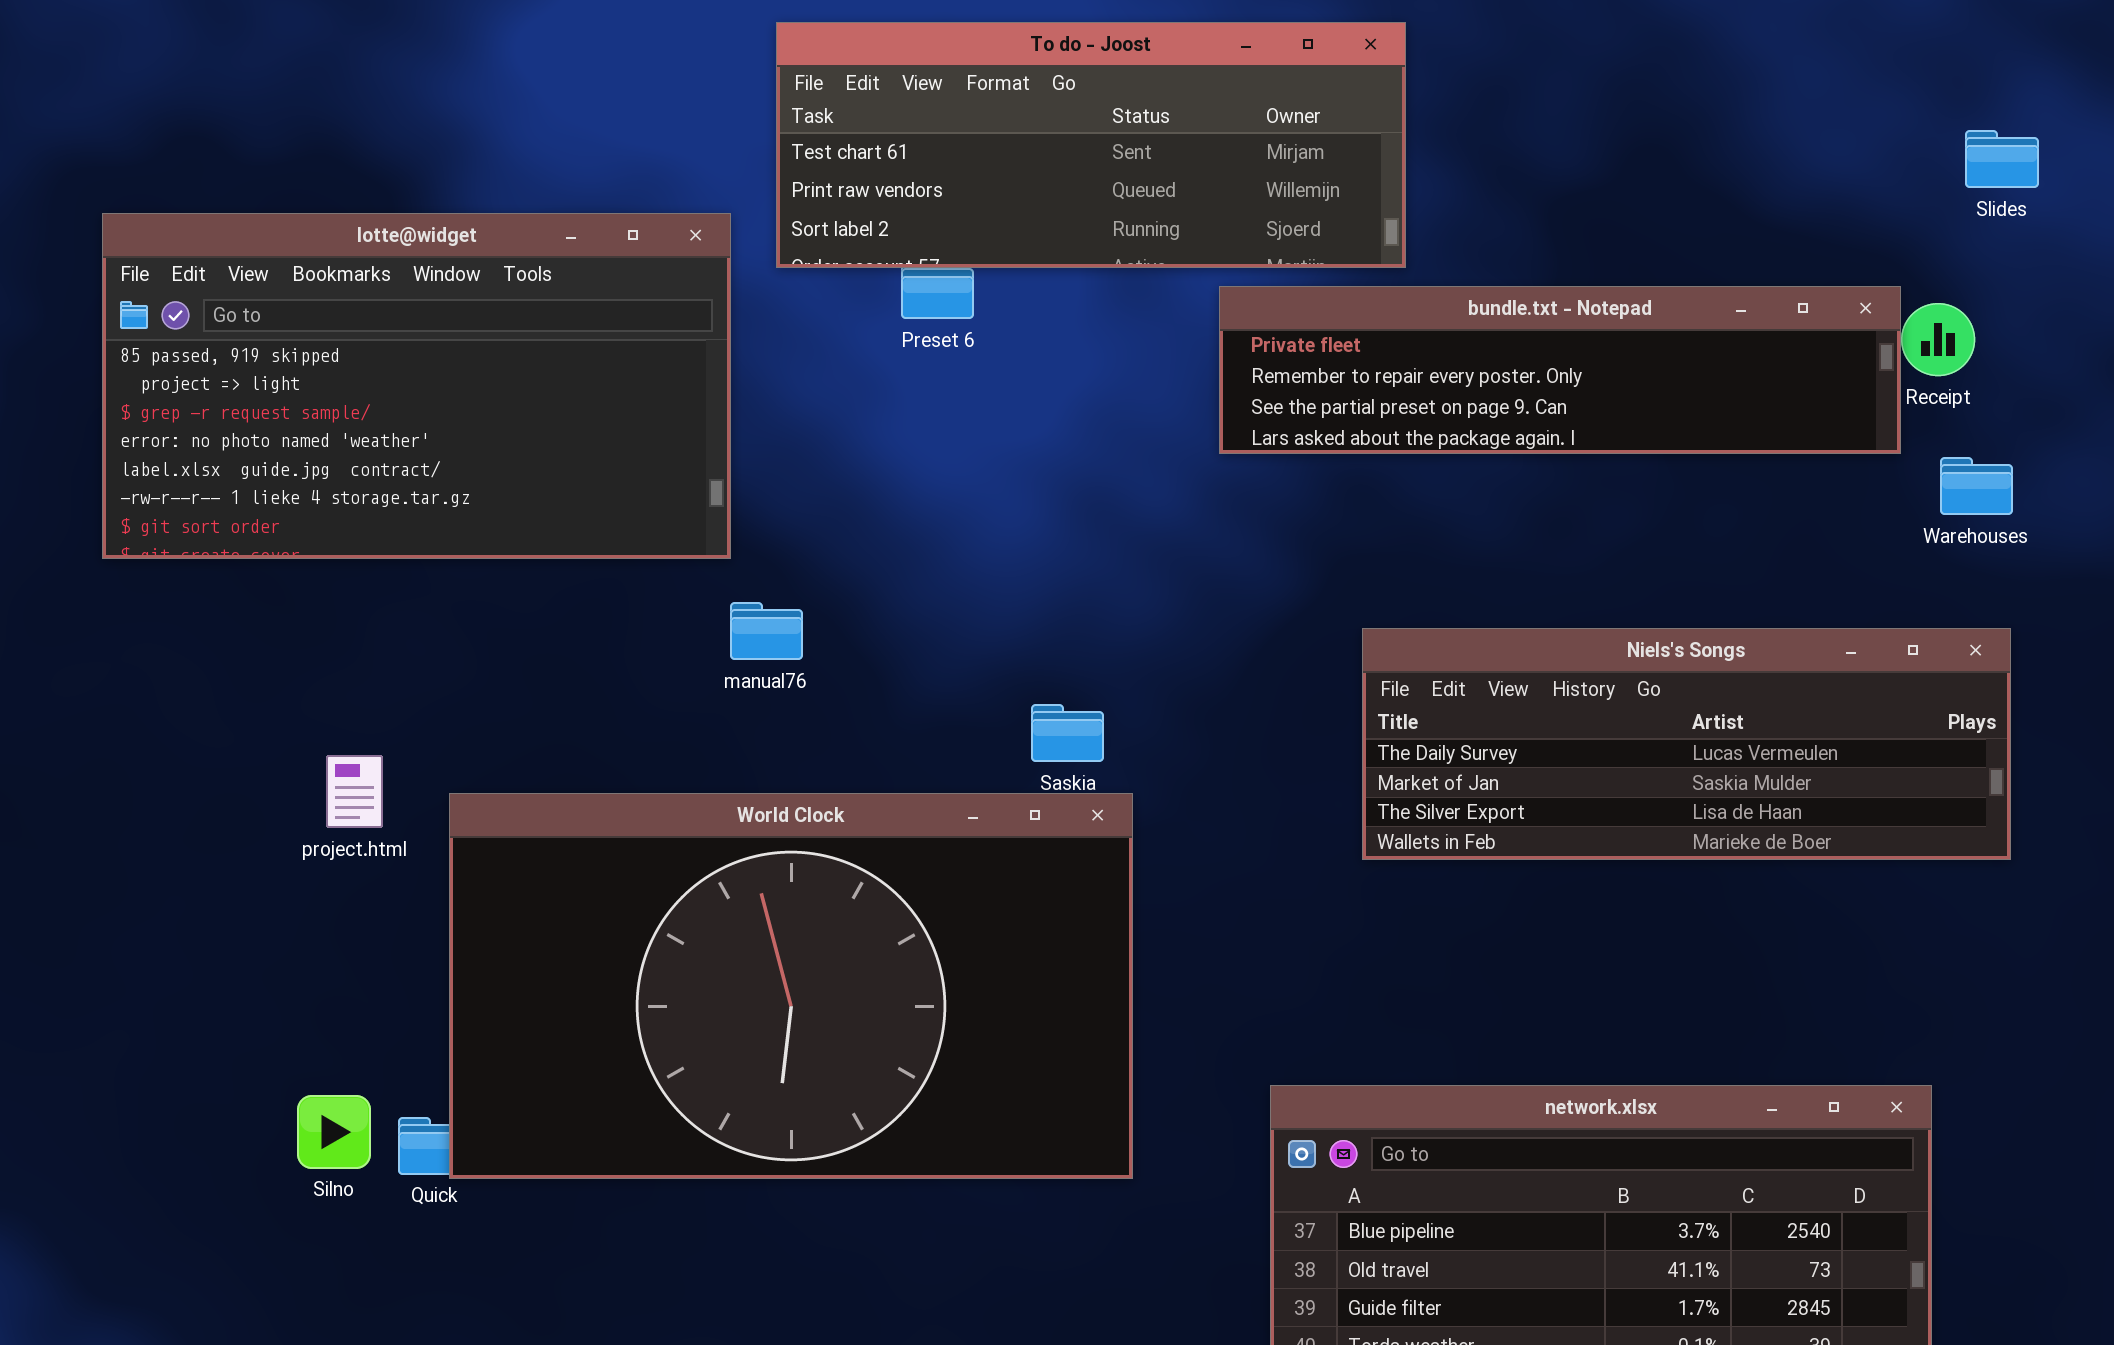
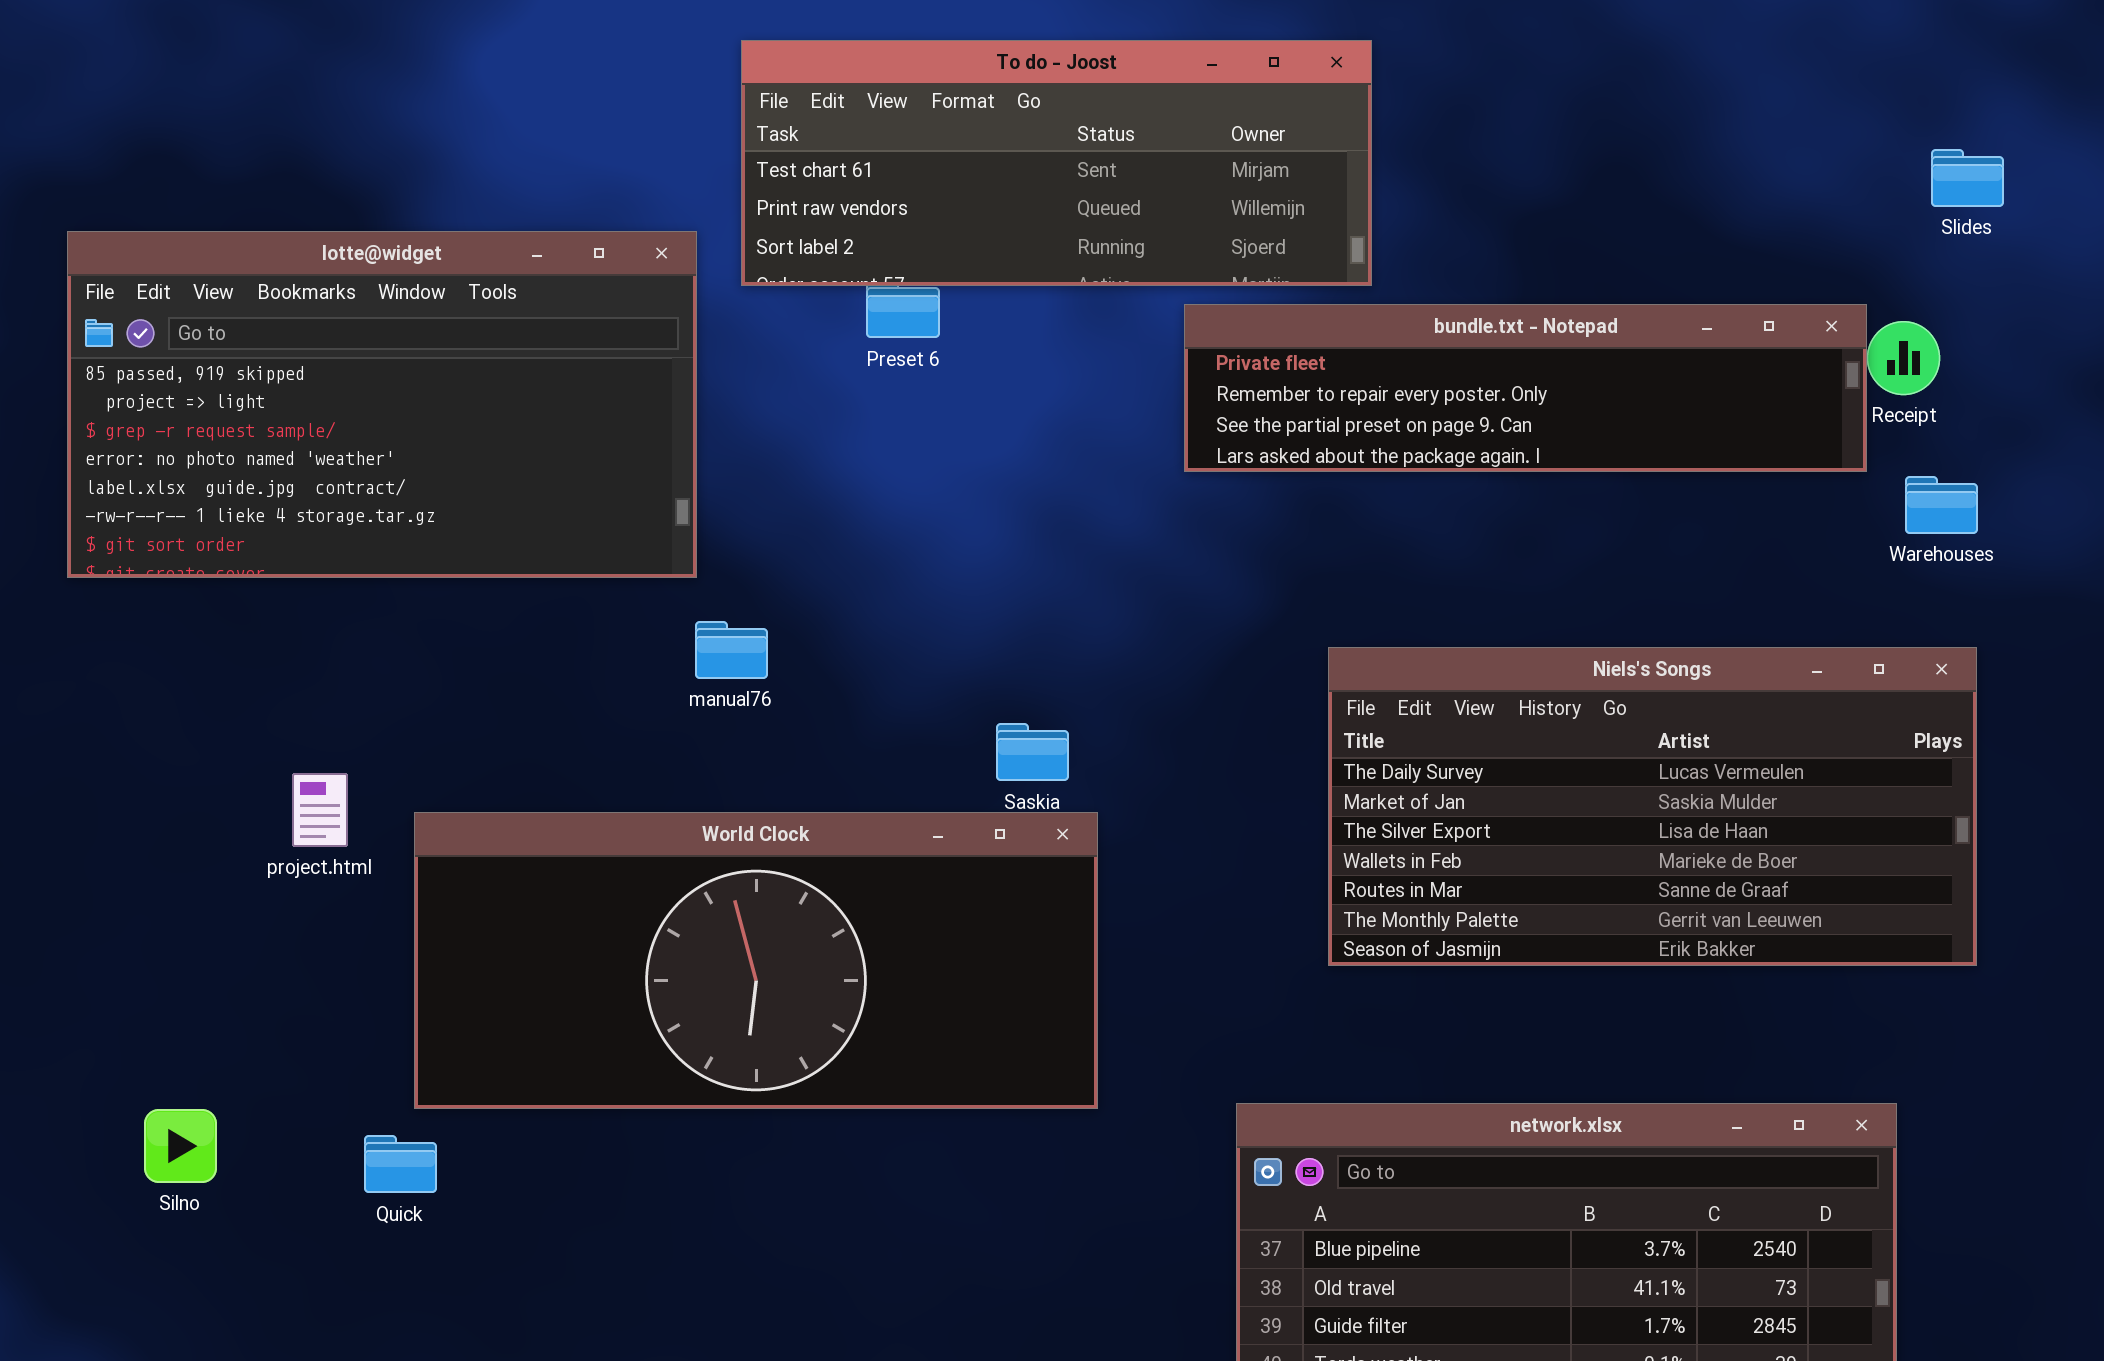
Niels's Songs: [1362,628,2011,860] -> [1328,647,1977,966], resized
World Clock: [449,793,1133,1179] -> [414,812,1098,1109], resized
Silno: [297,1095,371,1169] -> [144,1109,217,1183], moved

